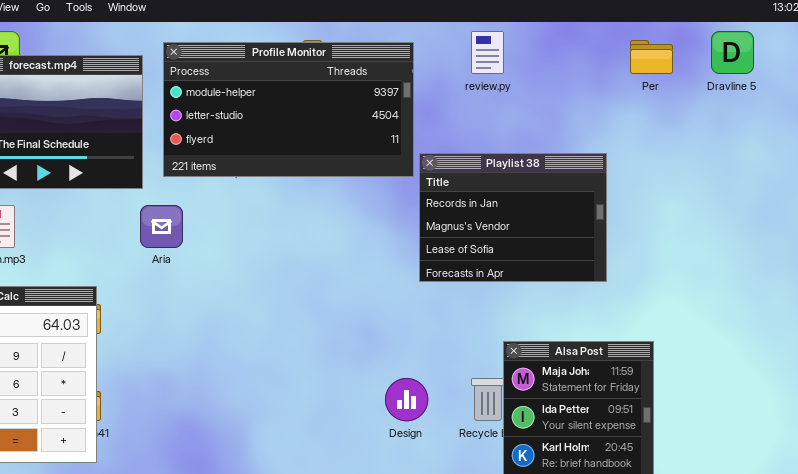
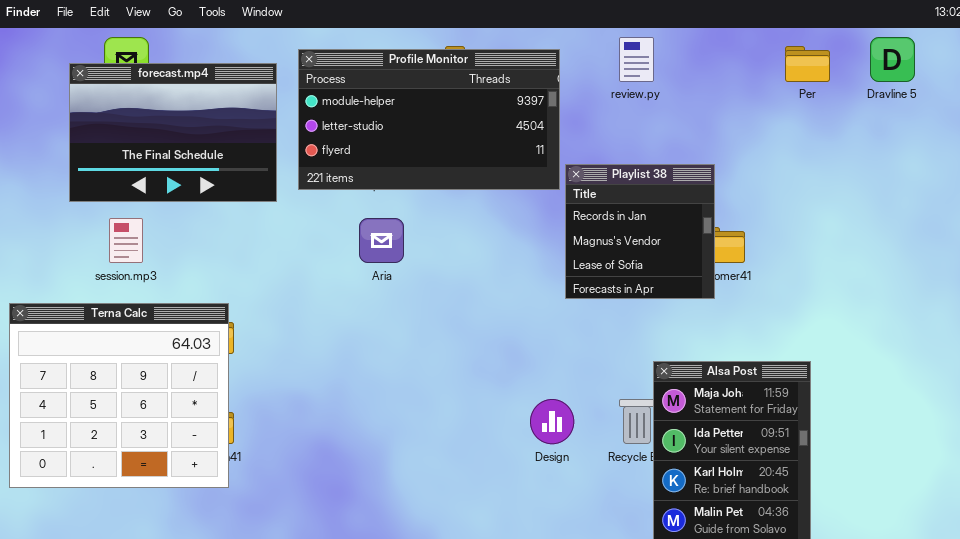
Playlist 38: [419,153,607,282] -> [565,164,715,299], resized
Aria: [140,205,183,248] -> [359,218,404,263], moved

